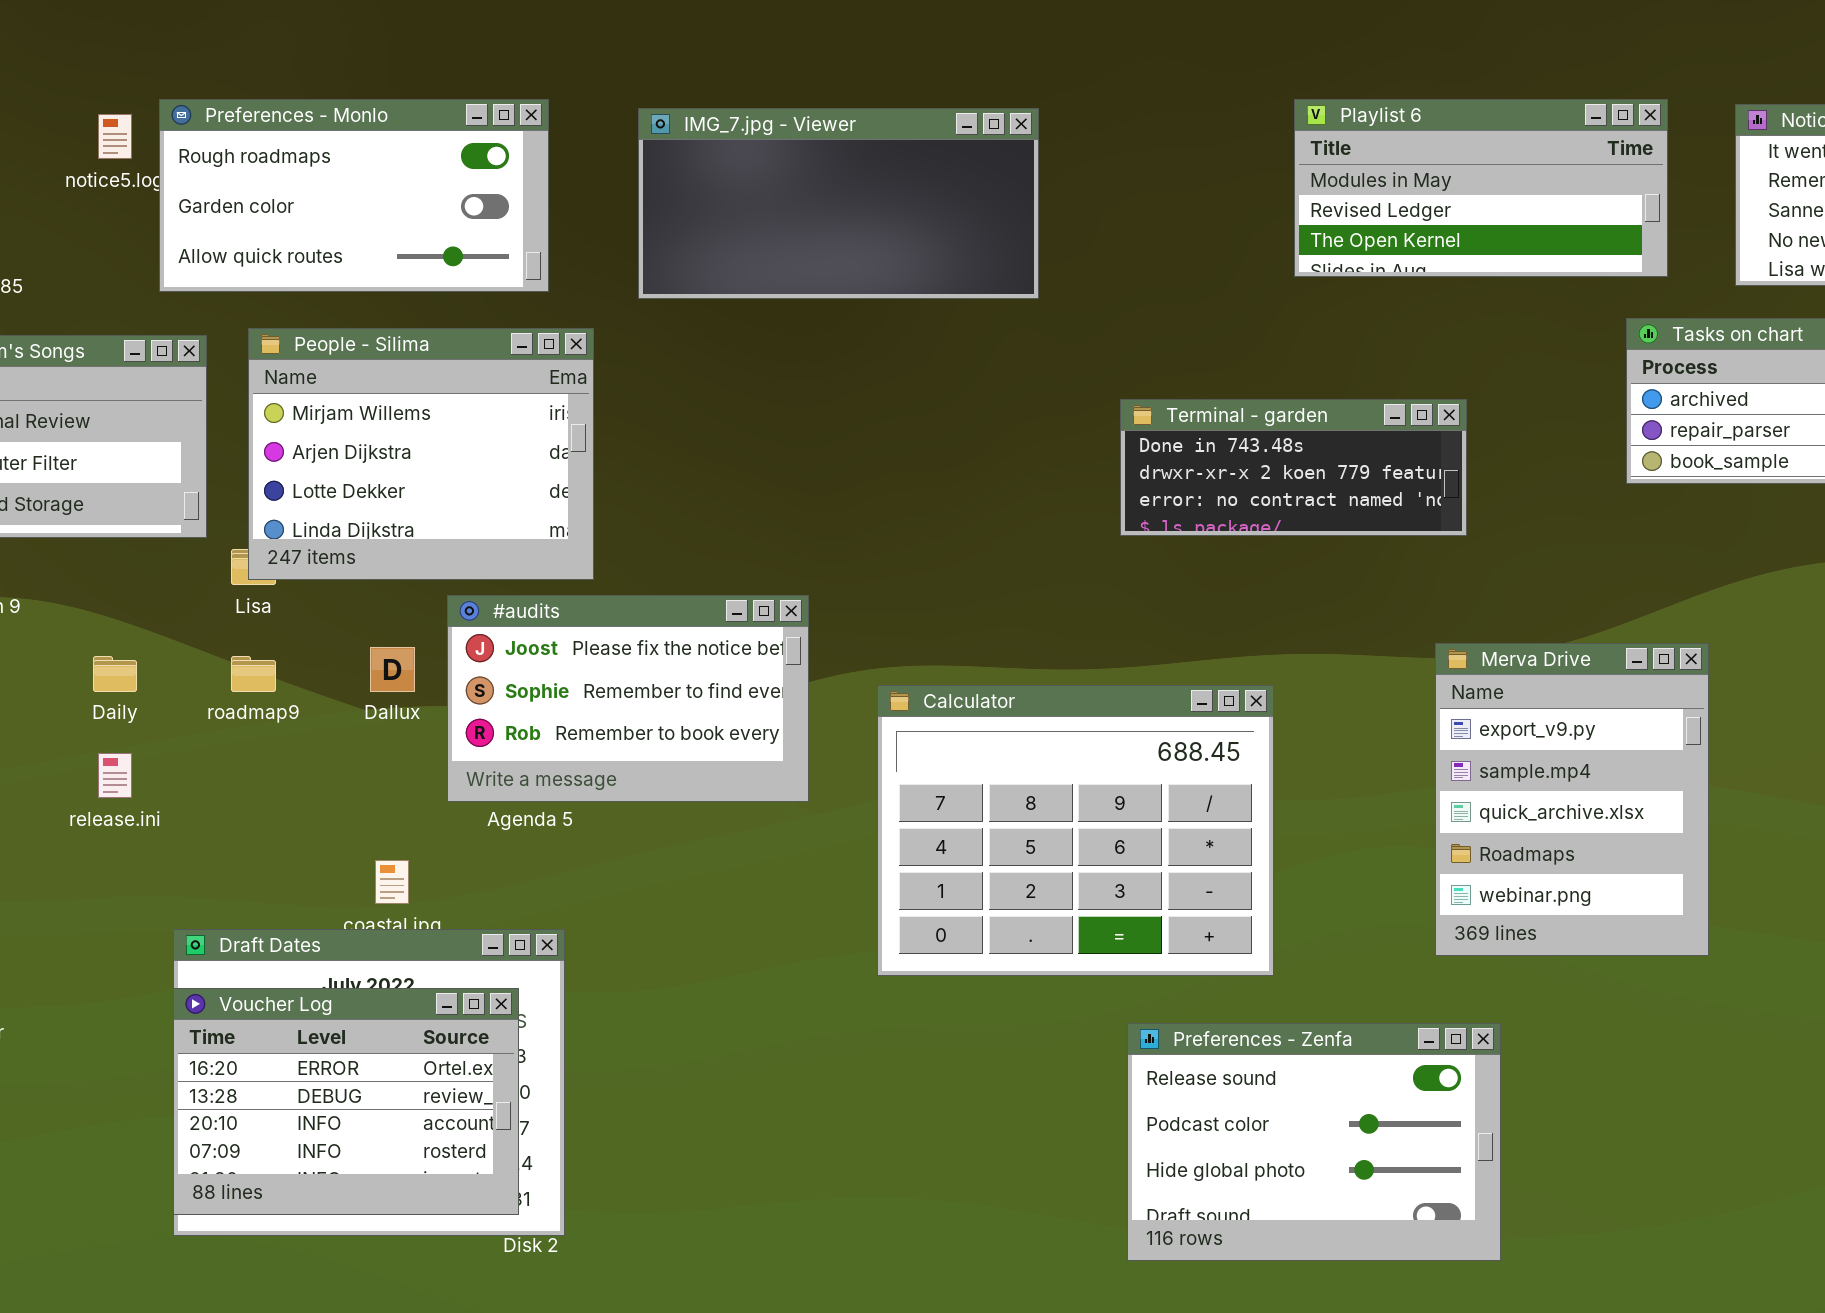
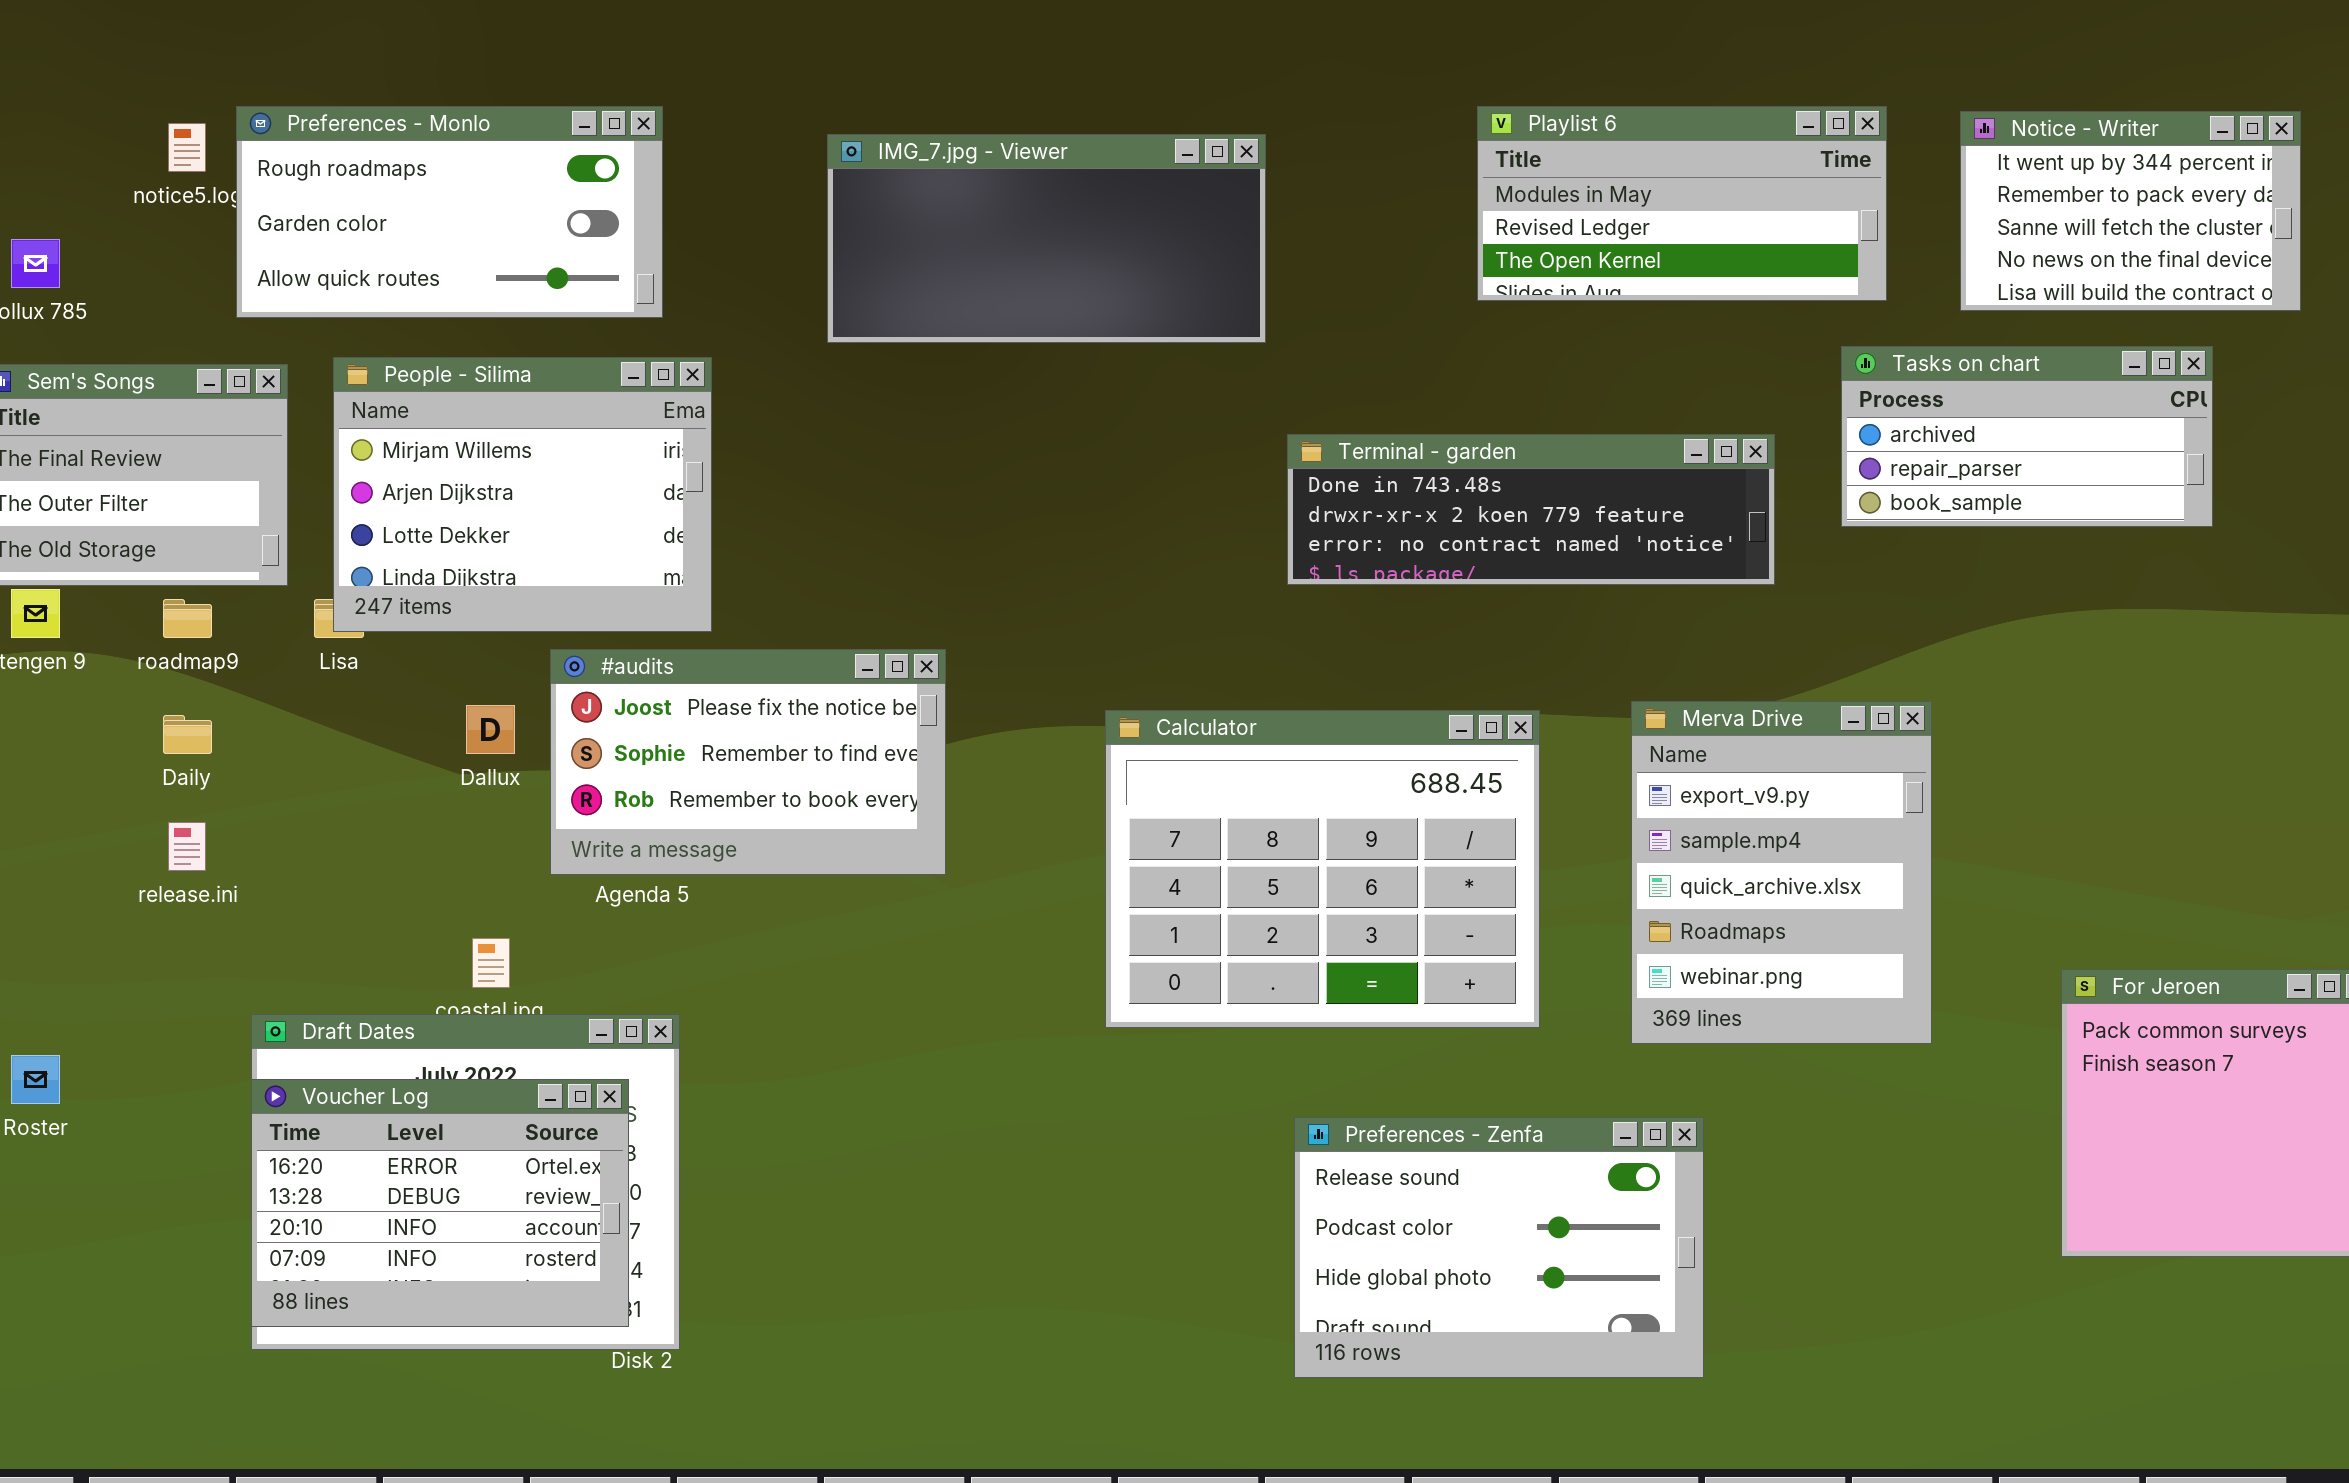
IMG_7.jpg - Viewer: [638,108,1039,299] -> [827,134,1266,343], moved
Terminal - garden: [1120,399,1467,536] -> [1287,434,1775,585], resized
roadmap9: [231,656,276,692] -> [163,599,212,638], moved
Calculator: [877,685,1274,976] -> [1105,710,1540,1028], moved

